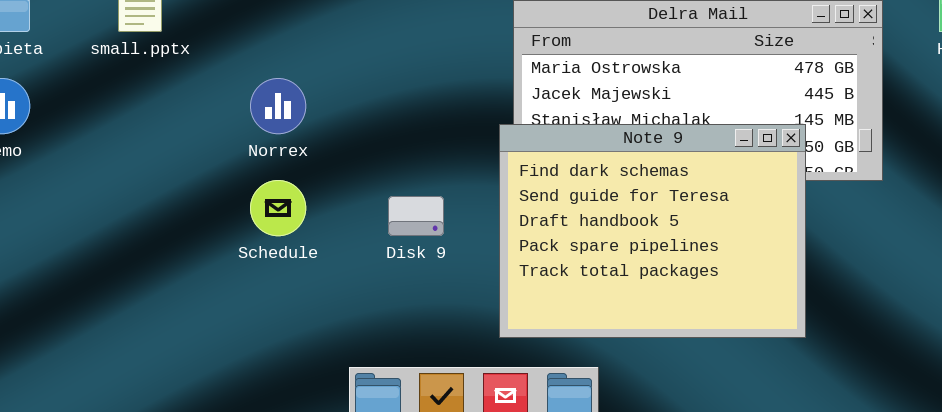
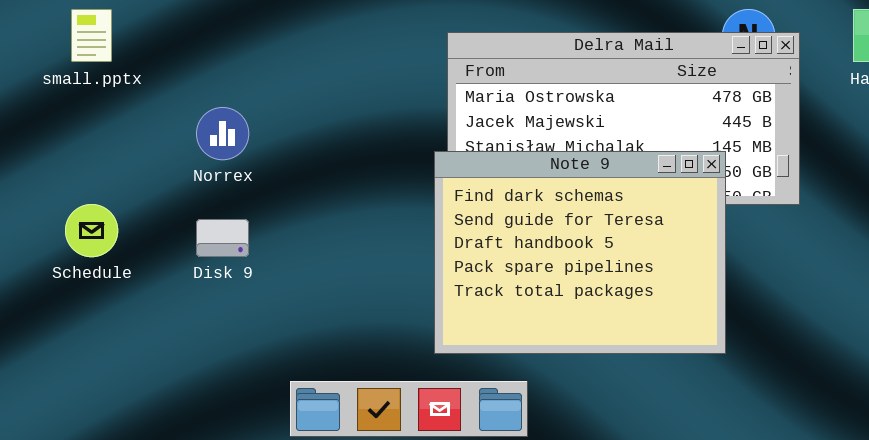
Schedule: [250,180,306,236] -> [65,204,118,257], moved
Disk 9: [388,196,444,236] -> [196,219,249,257], moved

